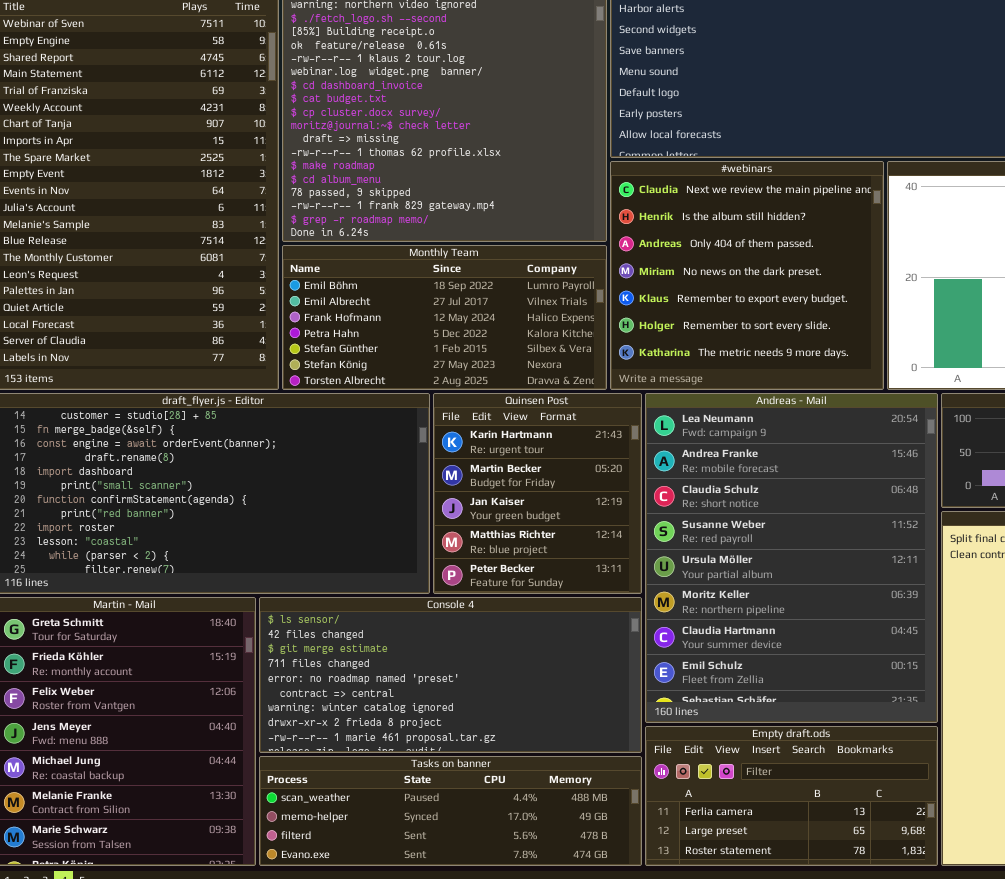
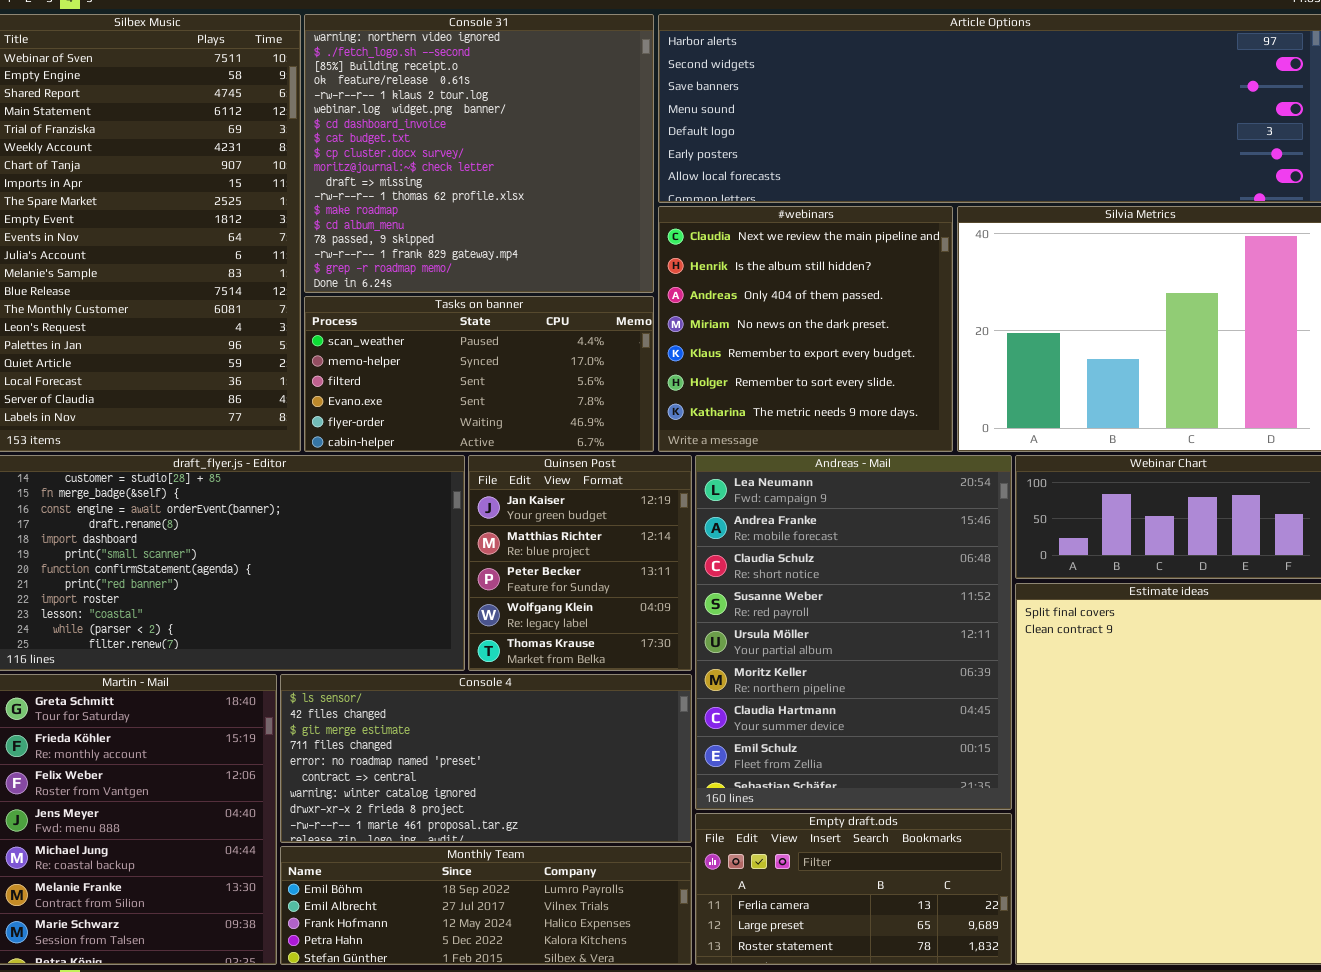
Monthly Team: [282,245,607,390] -> [280,846,692,965], moved, resized
Quinsen Post: [433,393,642,594] -> [468,455,692,671], scrolled down 2 rows
Tasks on banner: [259,756,642,866] -> [304,296,654,452], moved, resized

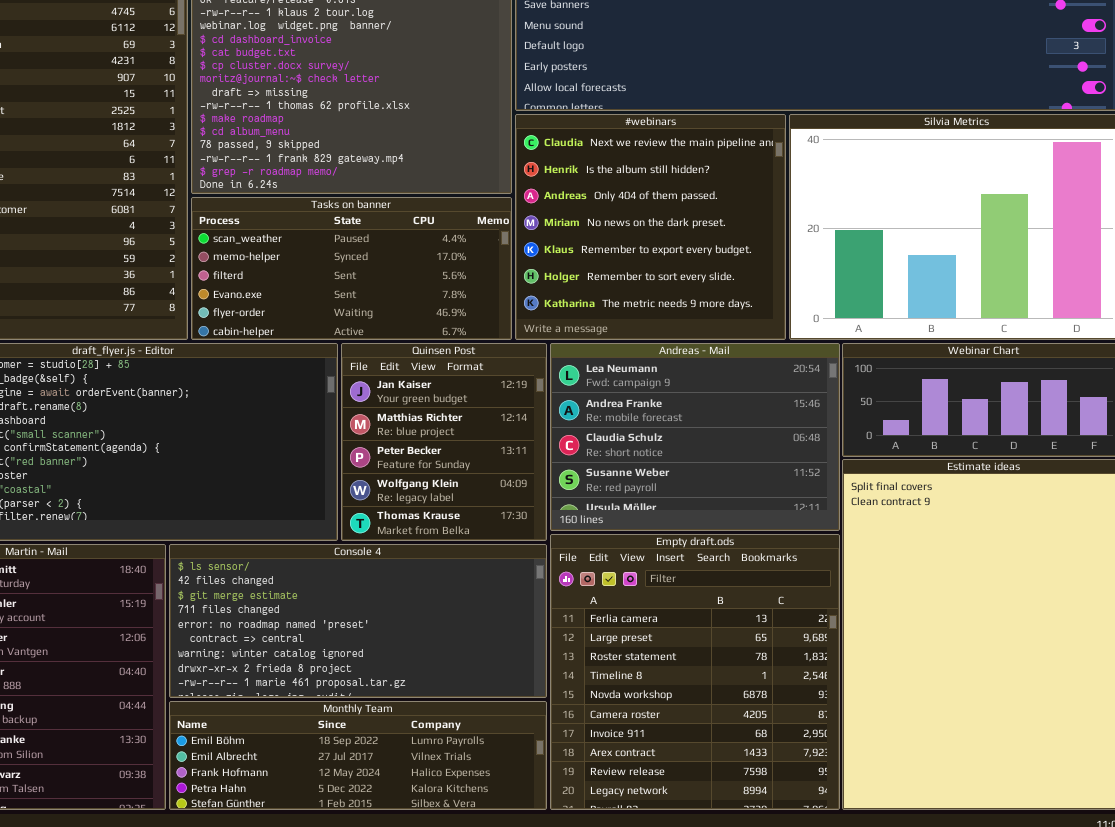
Andreas - Mail: [695,455,1012,810] -> [550,343,840,531], resized
Empty draft.ods: [695,813,1012,965] -> [550,534,840,810], resized

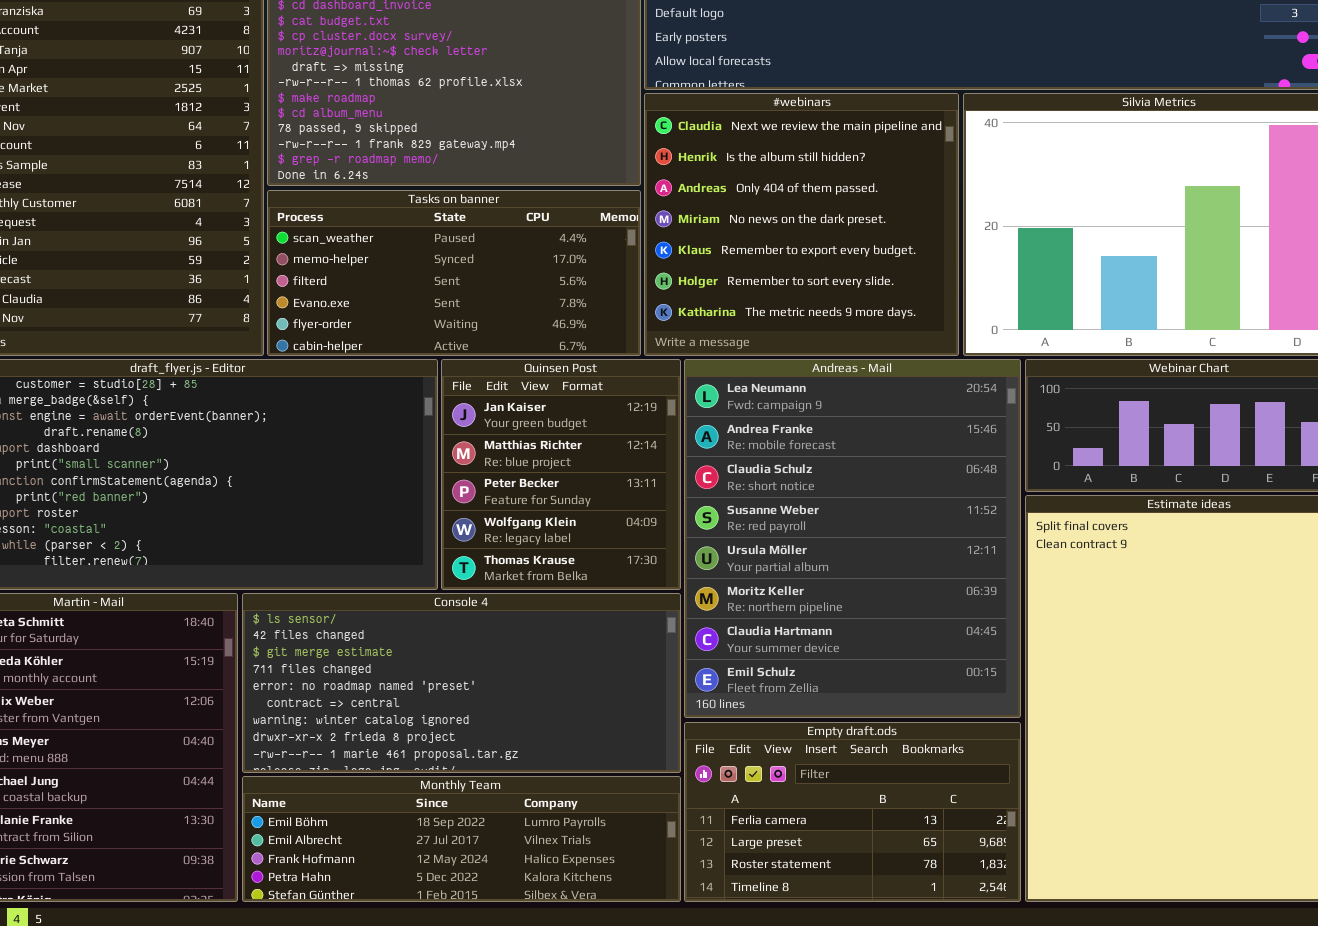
Andreas - Mail: [550,343,840,531] -> [684,359,1021,718], resized
Empty draft.ods: [550,534,840,810] -> [684,722,1021,902], resized

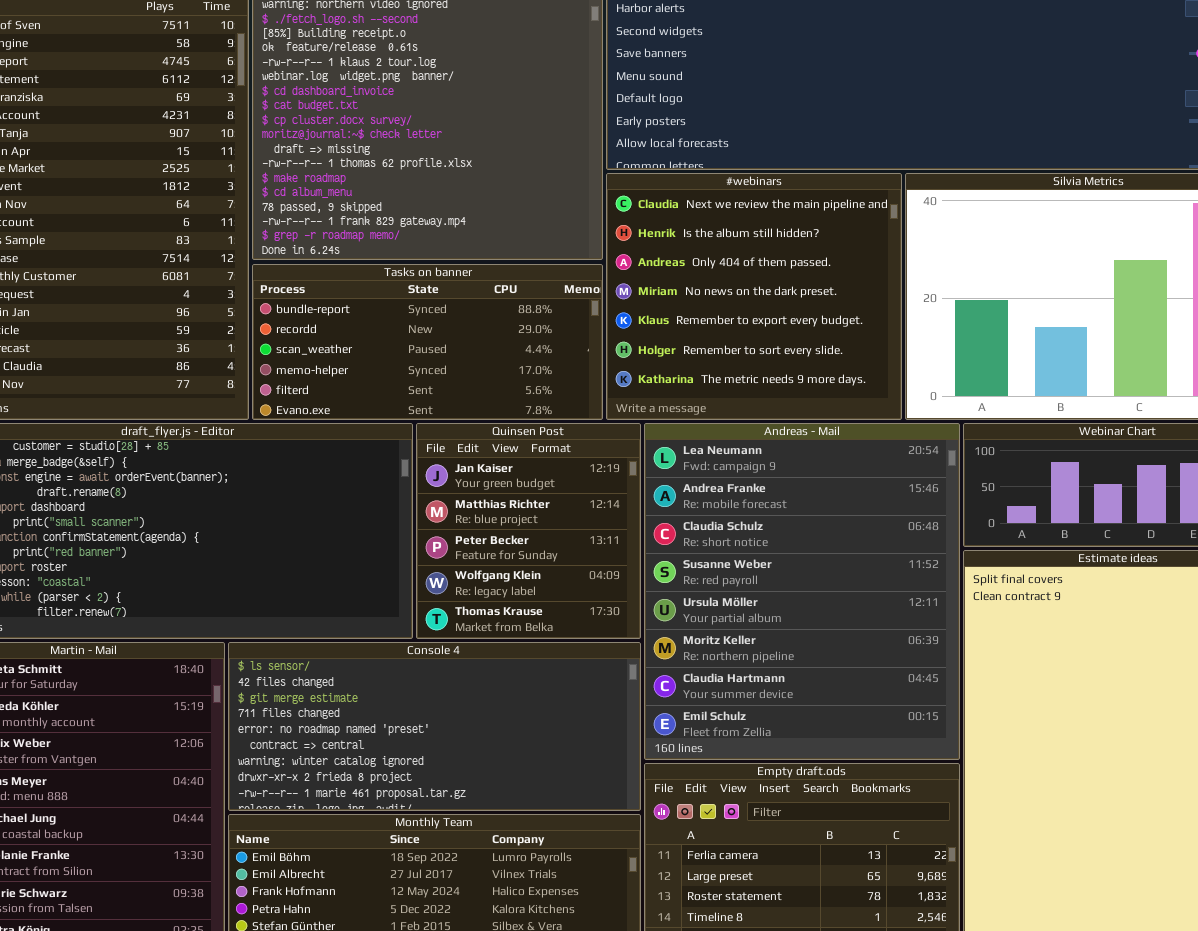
Tasks on banner: [267,190,641,356] -> [252,264,603,420], scrolled up 2 rows

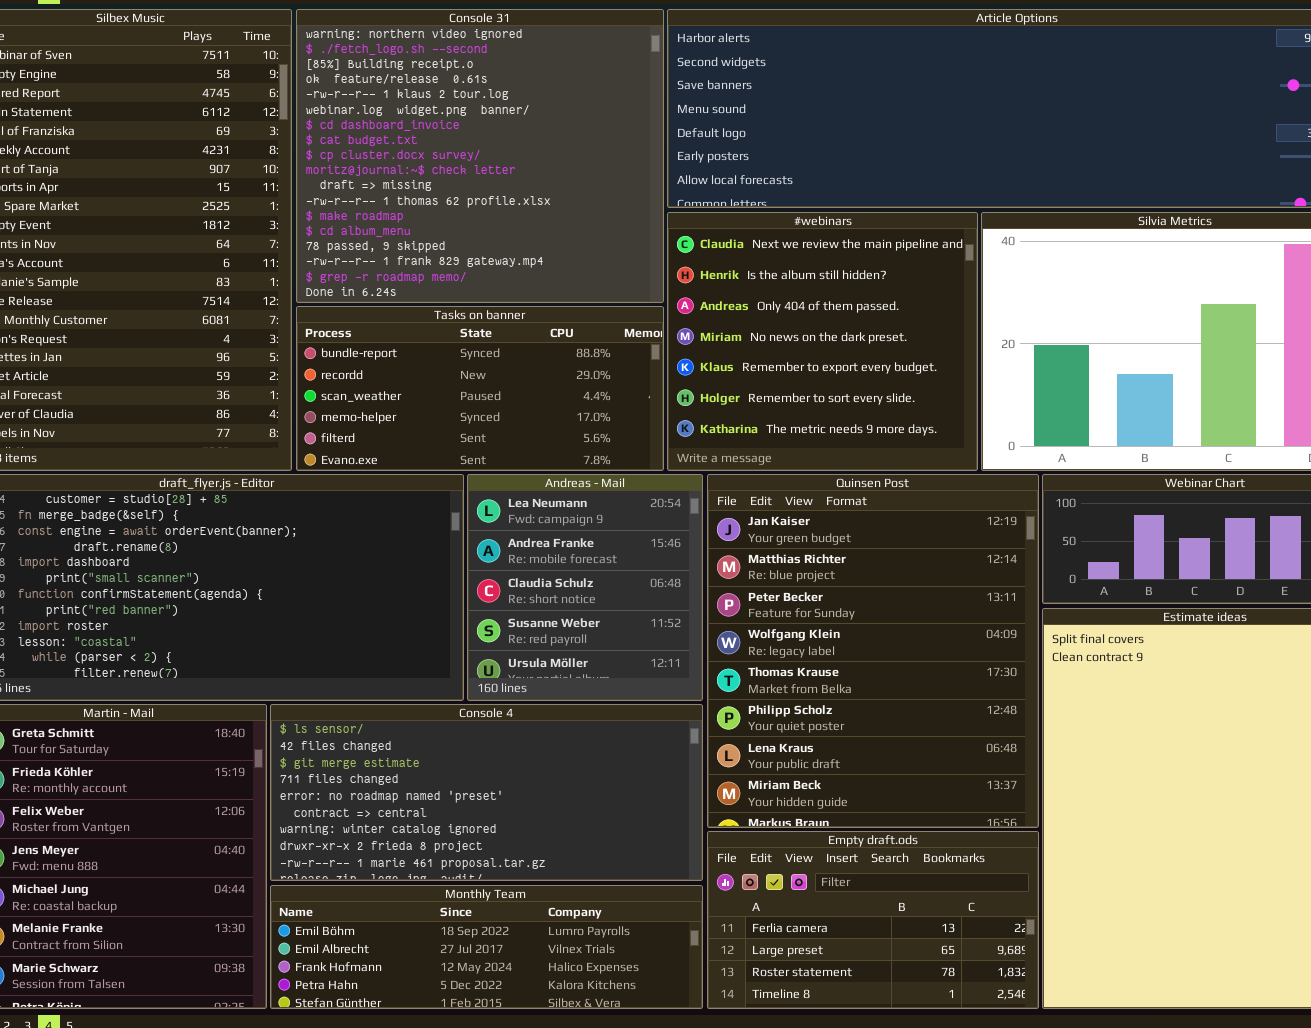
Quinsen Post: [416,423,641,639] -> [707,474,1039,828], moved, resized
Andreas - Mail: [644,423,960,760] -> [467,474,703,701], moved, resized

